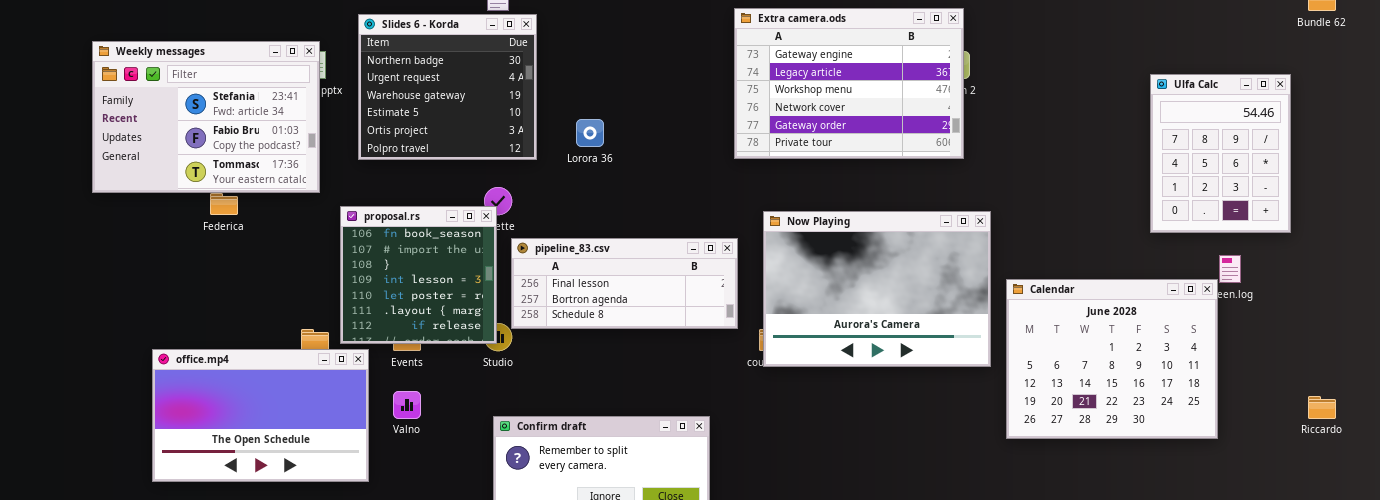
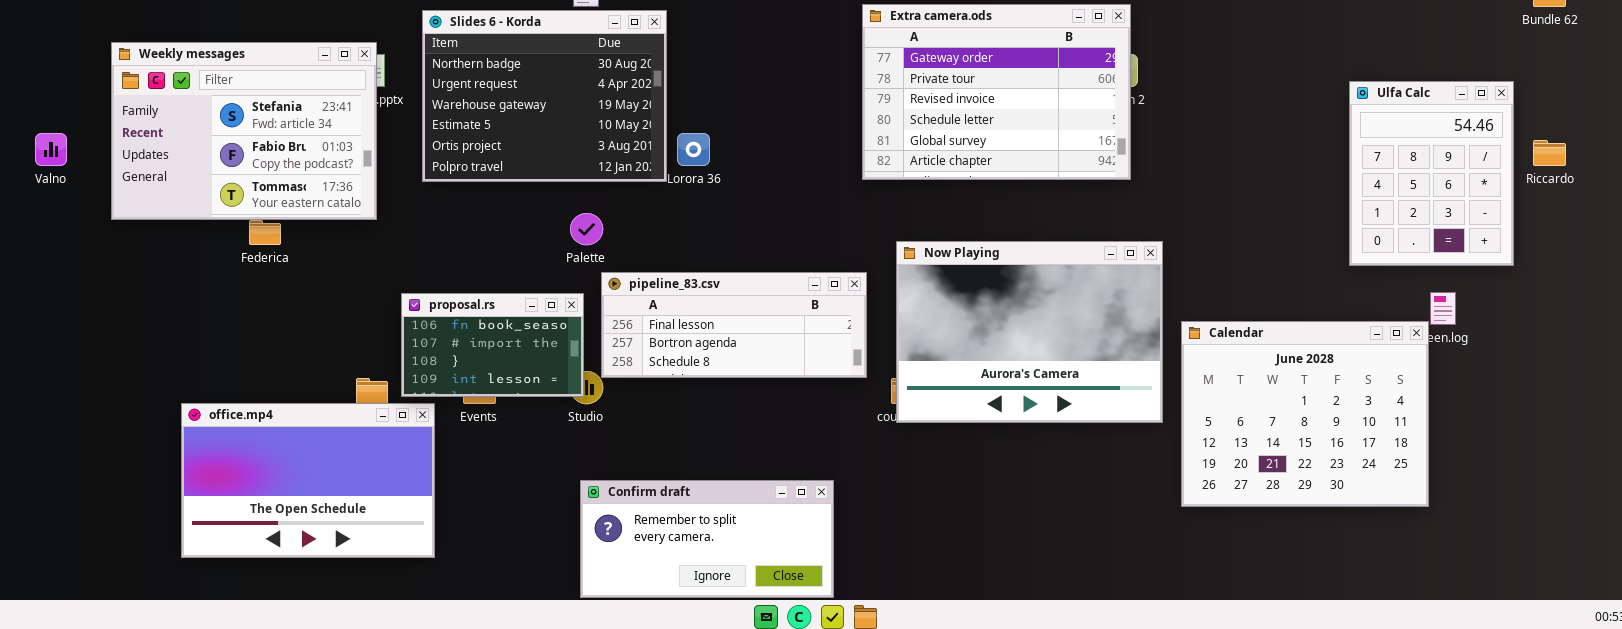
Extra camera.ods: [734,8,964,159] -> [862,4,1131,180], scrolled down 4 rows
Slides 6 - Korda: [358,14,537,160] -> [422,10,667,182], resized
proposal.rs: [340,206,497,344] -> [401,293,584,397], resized
Valno: [393,391,421,419] -> [35,133,67,166], moved
Riccardo: [1308,396,1336,419] -> [1533,140,1566,166], moved

